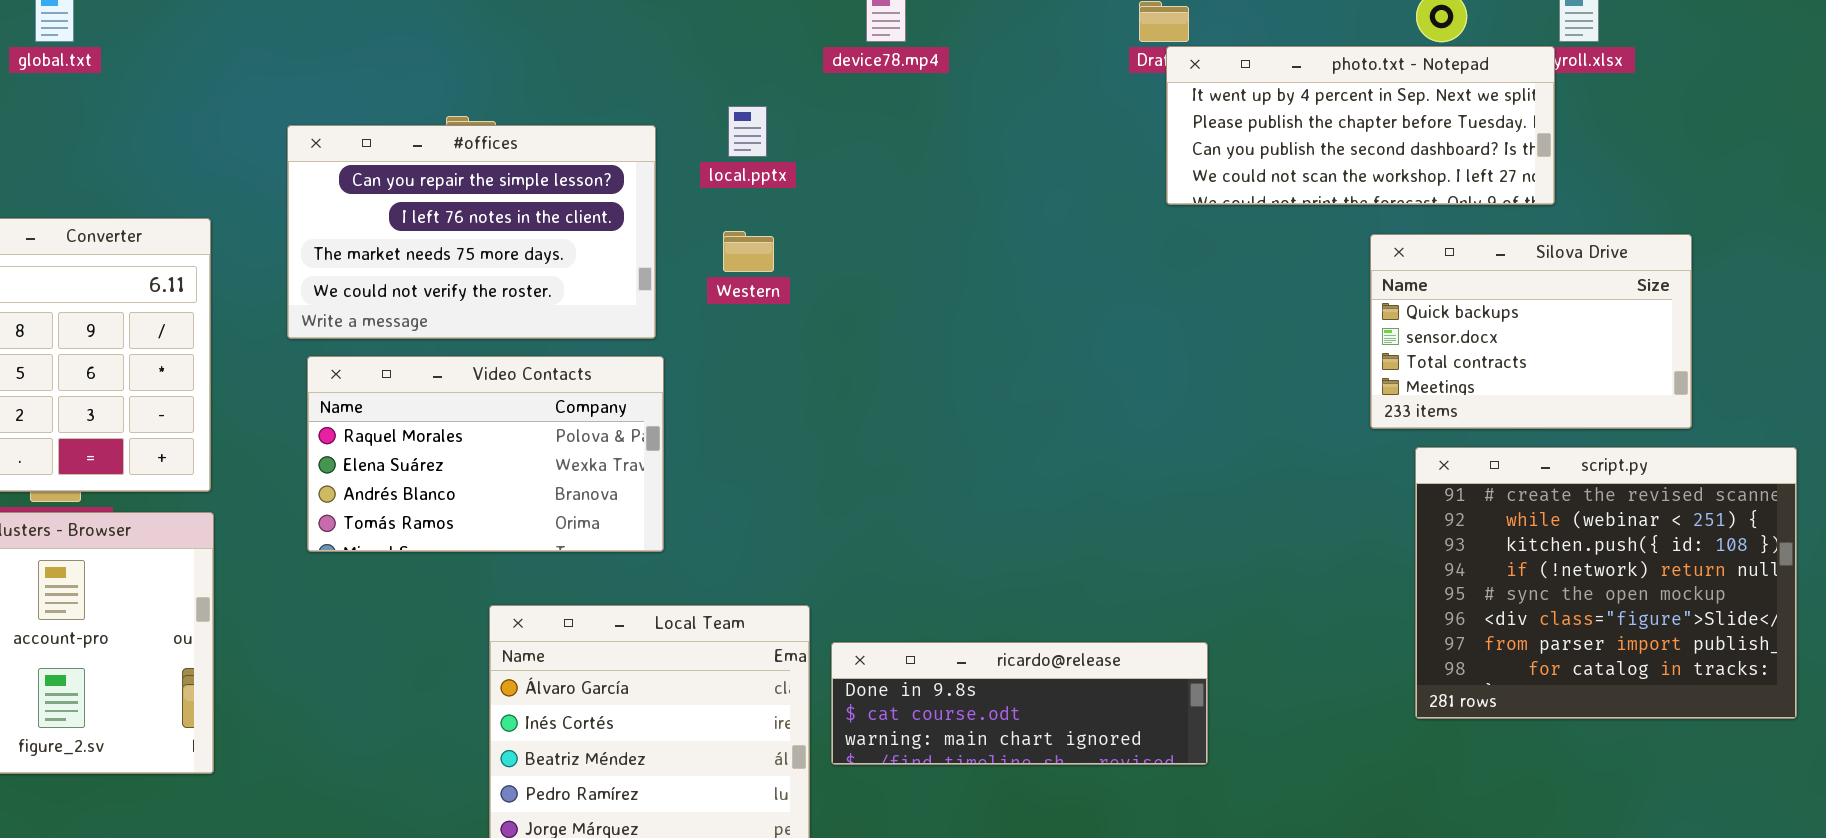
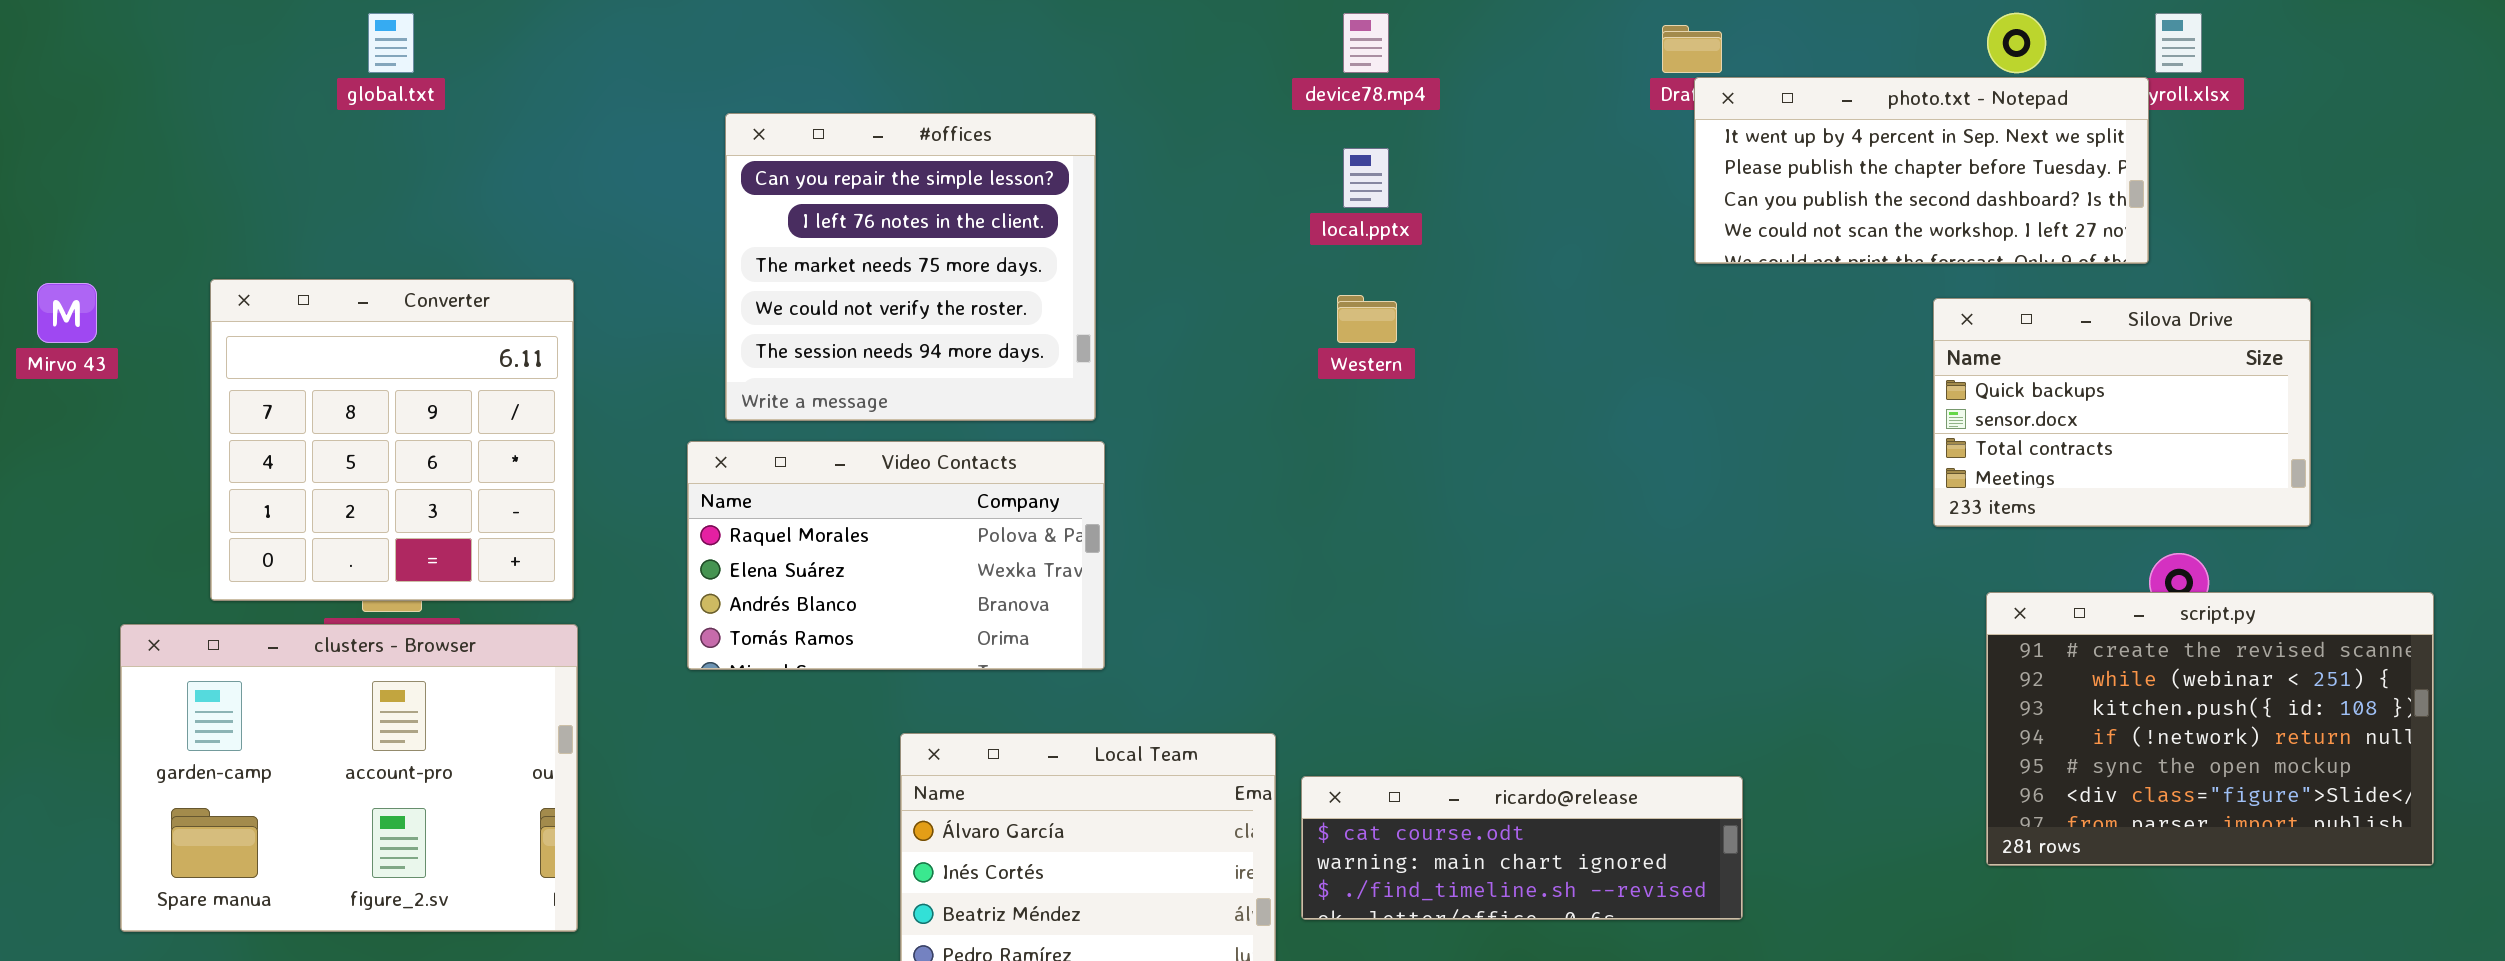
local.pptx: [728,106,767,157] -> [1343,148,1389,208], moved
#offices: [287,125,656,339] -> [725,113,1096,421], resized
Western: [723,231,774,272] -> [1337,295,1397,343], moved
script.py: [1415,447,1797,719] -> [1986,592,2434,866], resized
ricardo@release: [831,642,1208,765] -> [1301,776,1743,920], scrolled down 1 row

